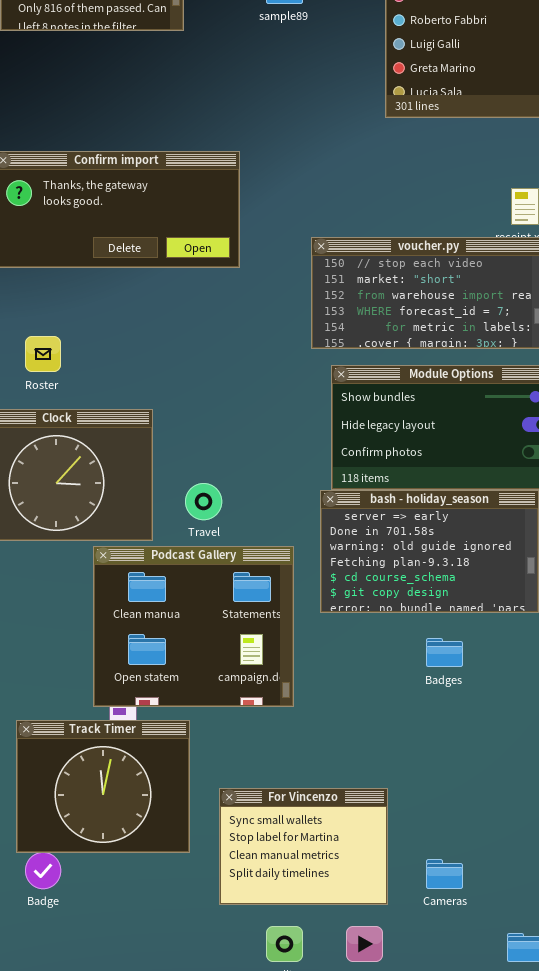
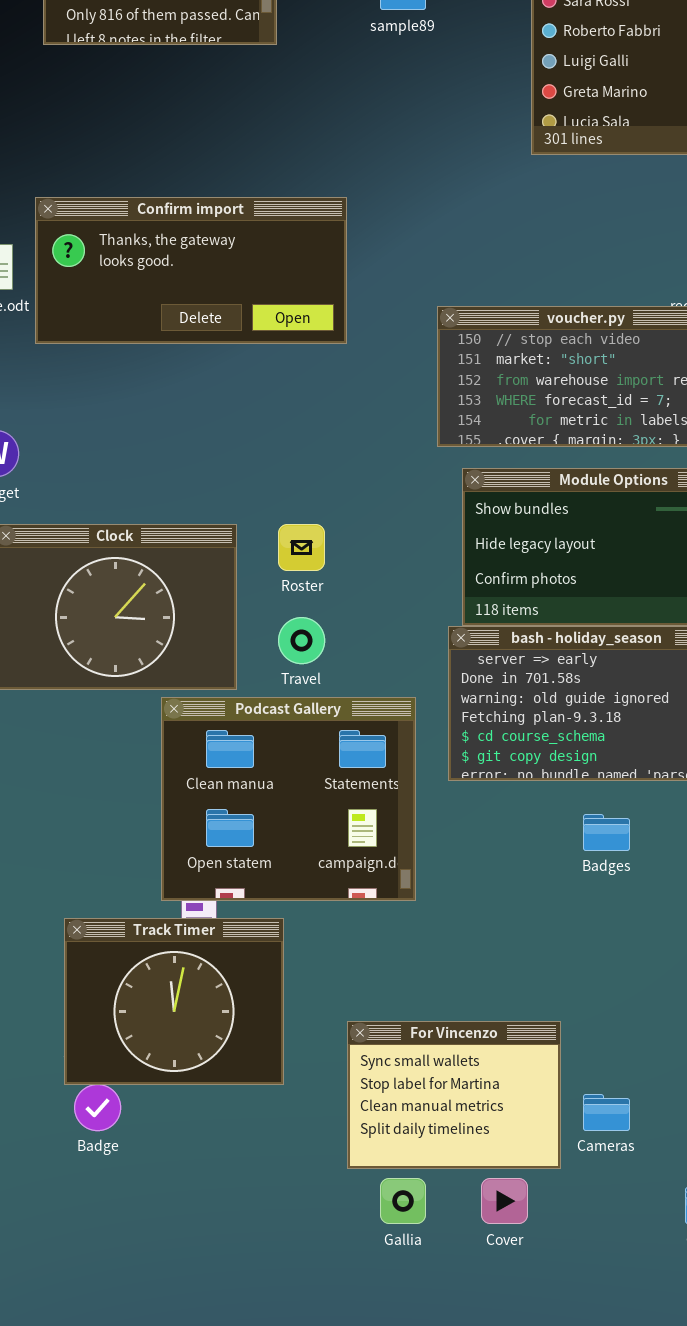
Roster: [25,336,61,372] -> [278,524,325,571], moved
For Vincenzo: [219,788,388,905] -> [347,1021,561,1169], moved

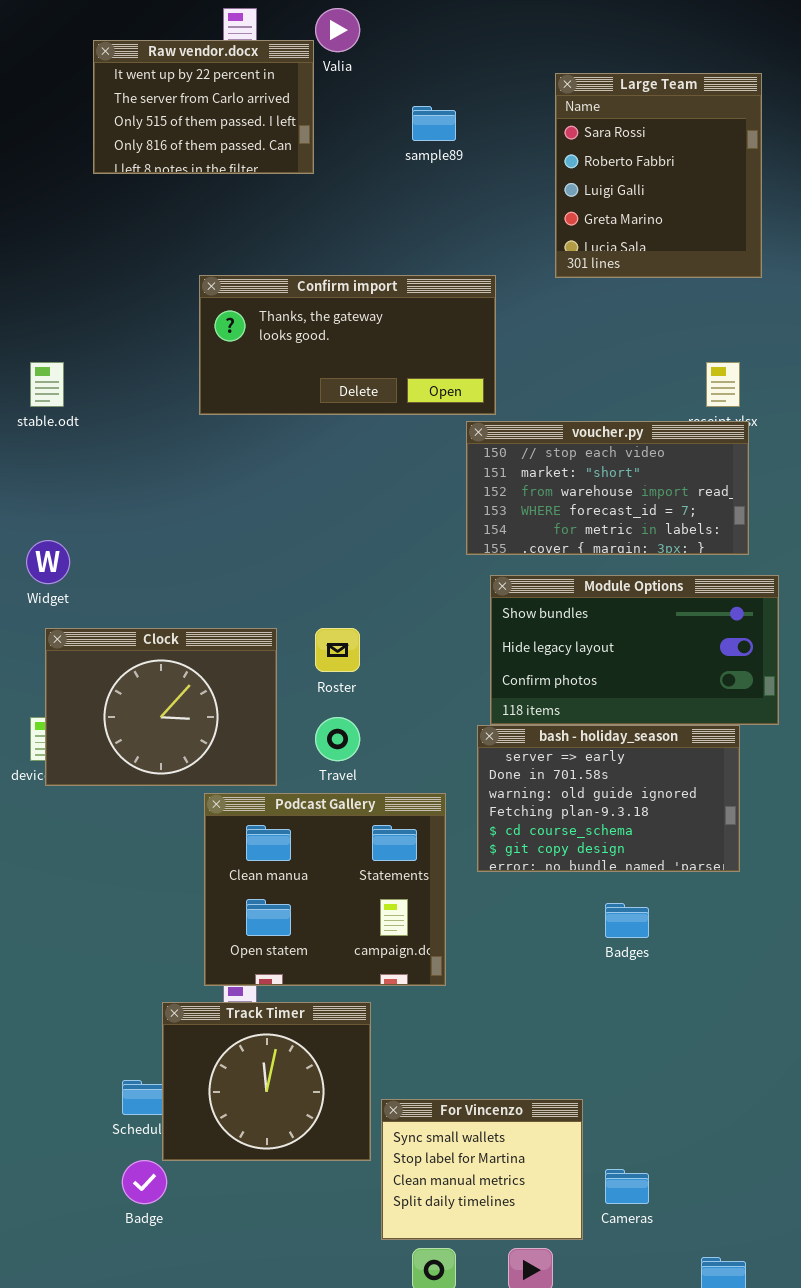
Confirm import: [35,197,347,344] -> [199,275,496,415], moved
Track Timer: [64,918,284,1085] -> [162,1002,371,1161], moved

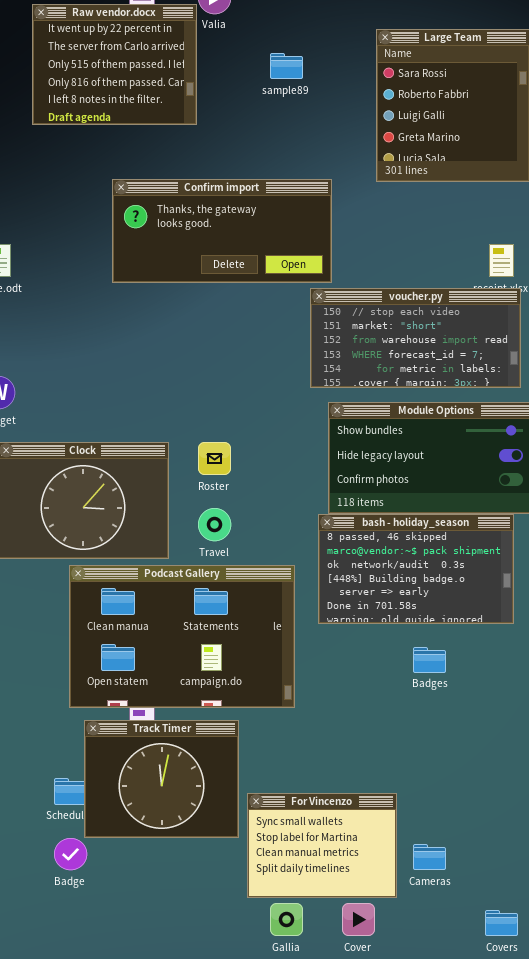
Raw vendor.docx: [93,40,314,174] -> [32,4,197,125], resized
bash - holiday_season: [477,725,740,872] -> [318,514,514,624], scrolled up 4 rows
Podcast Gallery: [204,793,446,986] -> [69,565,295,708], resized

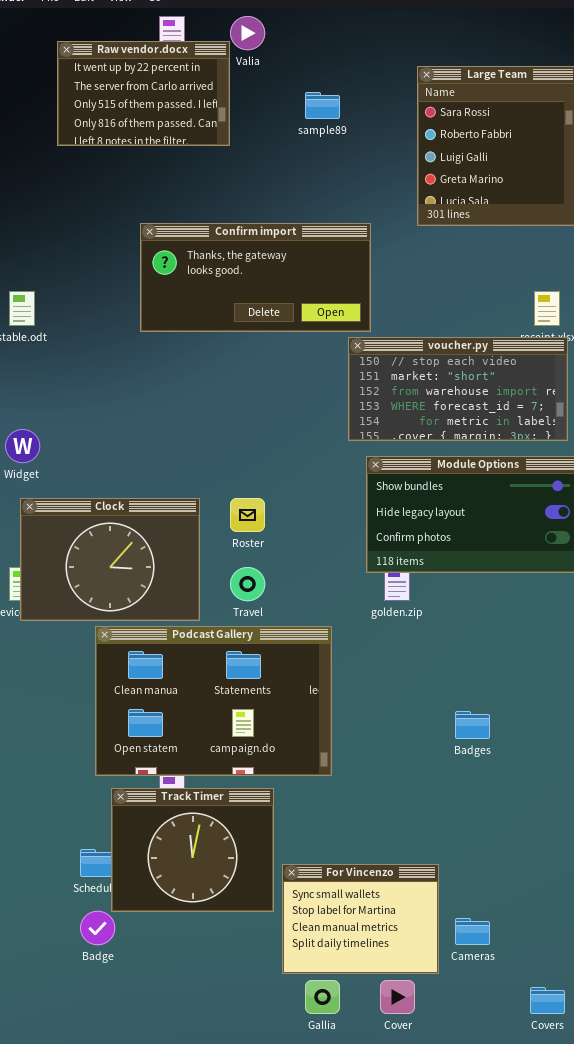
Raw vendor.docx: [32,4,197,125] -> [57,41,230,146], resized
bash - holiday_season: [318,514,514,624] -> none, closed

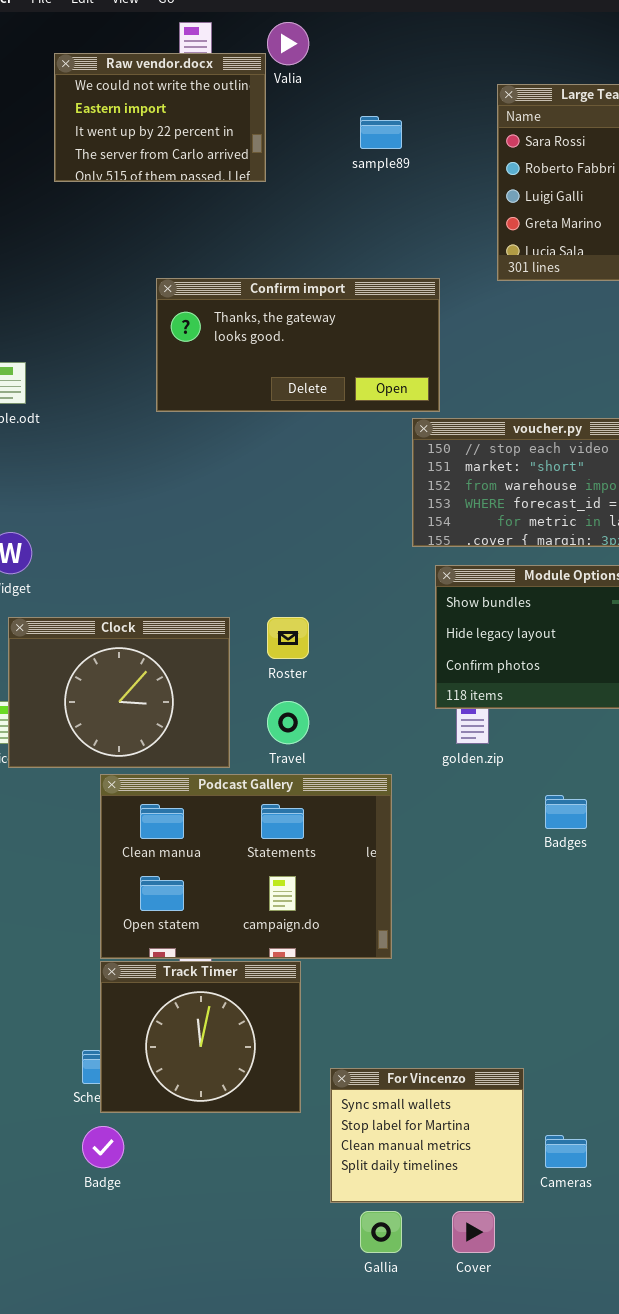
Raw vendor.docx: [57,41,230,146] -> [54,53,266,182], scrolled up 2 rows
Badges: [455,711,490,739] -> [545,795,587,829], moved
Track Timer: [111,788,274,912] -> [100,961,301,1113], moved

